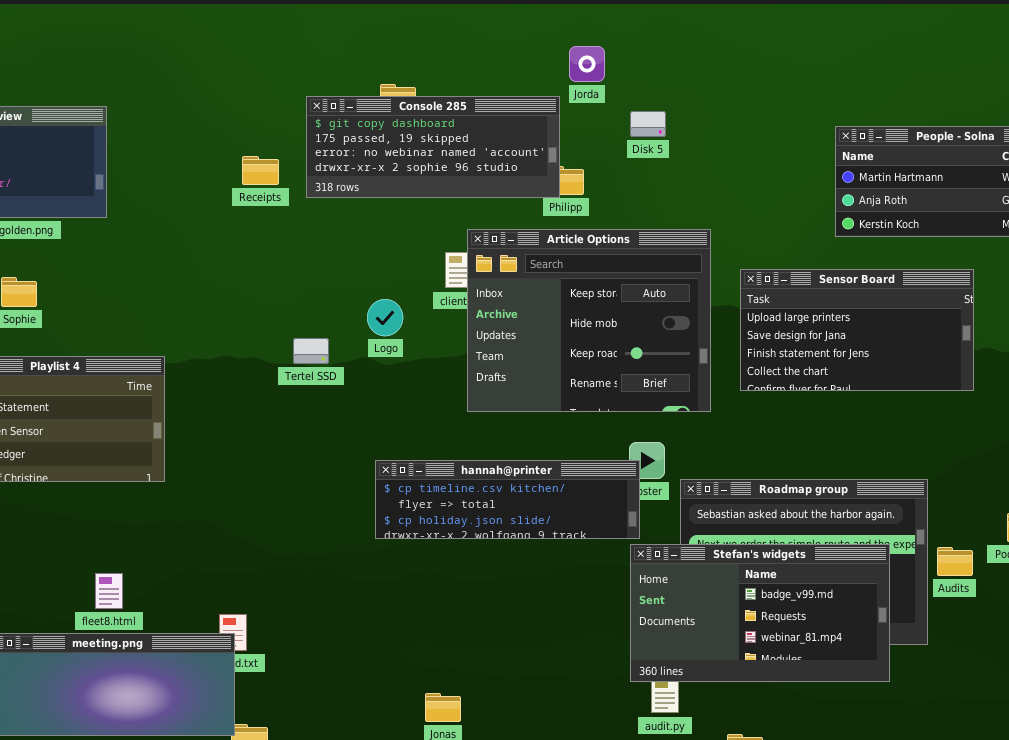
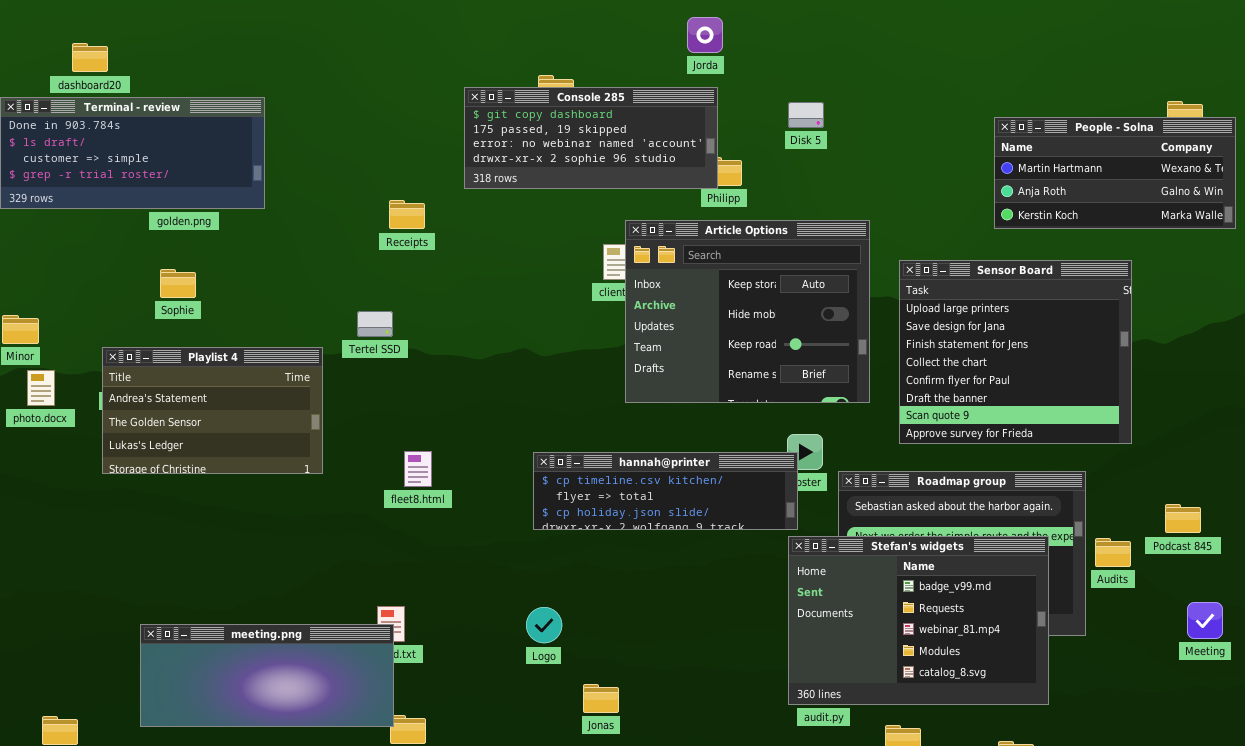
Jorda: [569,46,605,82] -> [687,17,723,53], moved
Receipts: [242,156,279,185] -> [389,200,425,229], moved
Sensor Board: [740,269,974,391] -> [899,260,1132,444], resized
Logo: [367,299,403,336] -> [526,607,562,643], moved
Tertel SSD: [293,338,329,364] -> [357,311,393,337], moved
Stefan's widgets: [630,544,890,682] -> [788,536,1049,705], resized
fleet8.html: [95,573,123,609] -> [404,451,432,487], moved

